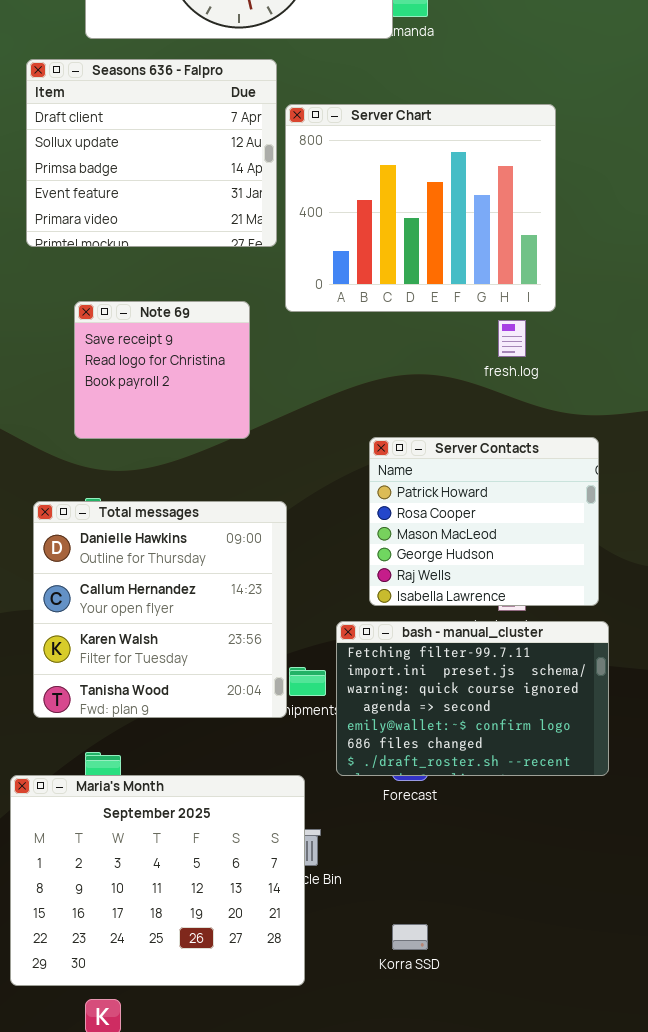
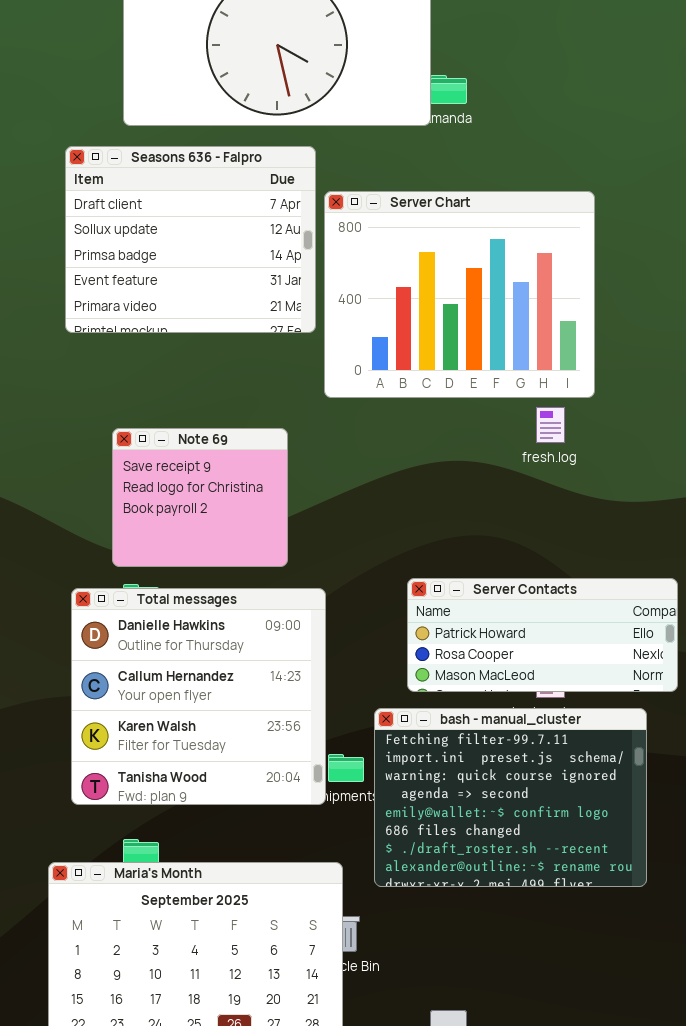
Note 69: [74,301,250,439] -> [112,428,288,567], moved
Server Contacts: [369,437,599,606] -> [407,578,678,692], resized
bash - manual_cluster: [336,621,609,776] -> [374,708,647,887], resized

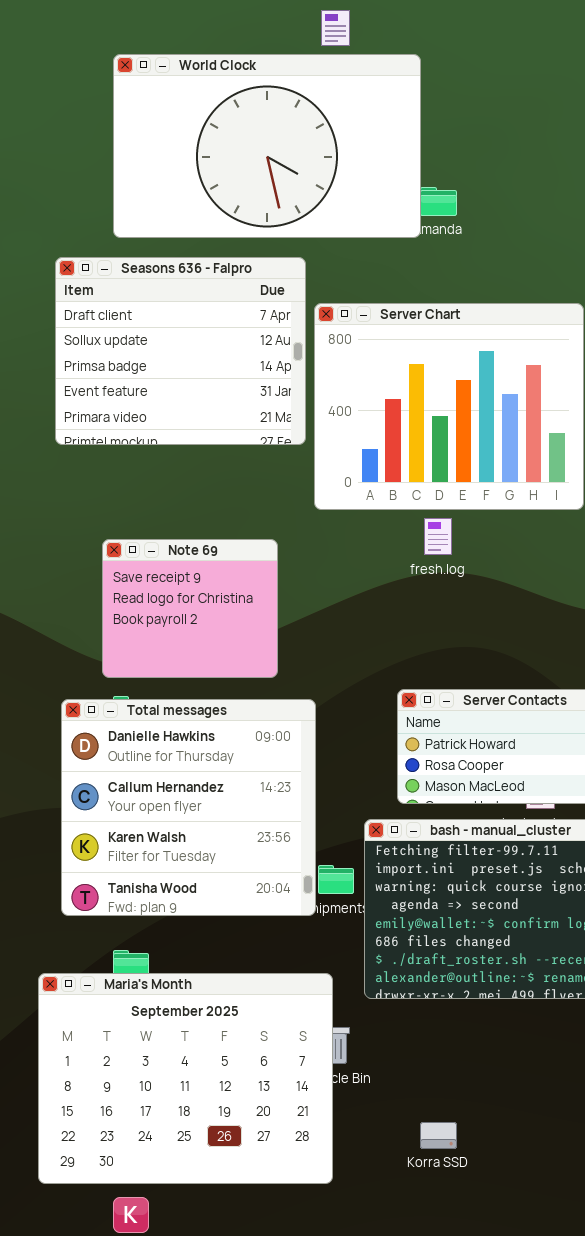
fresh.log: [536,407,565,443] -> [424,518,452,555], moved

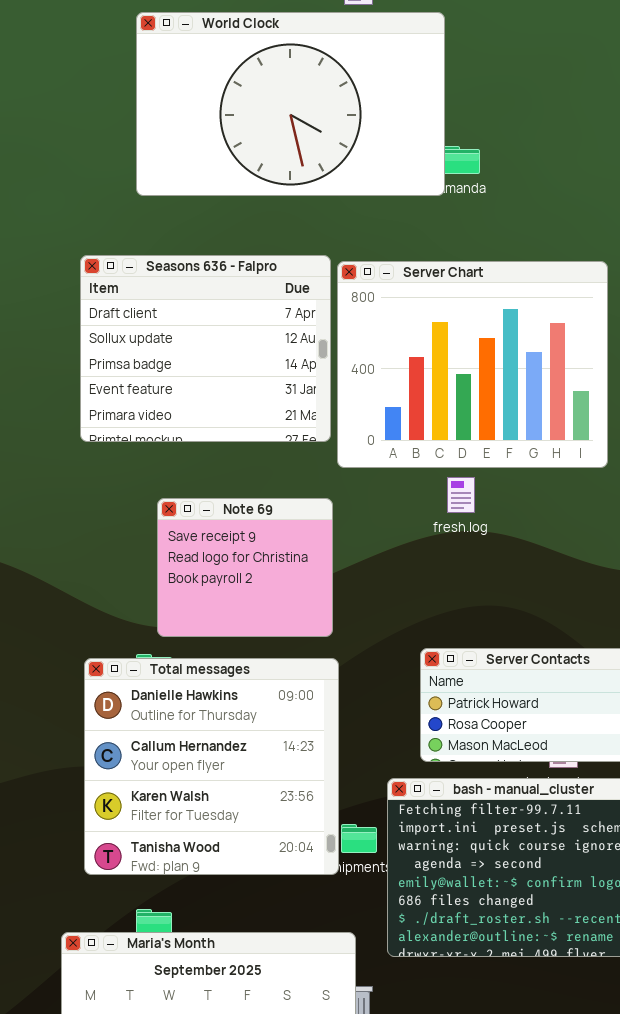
Seasons 636 - Falpro: [55,257,306,445] -> [80,255,331,442], moved
Note 69: [102,539,278,678] -> [157,498,333,637], moved

